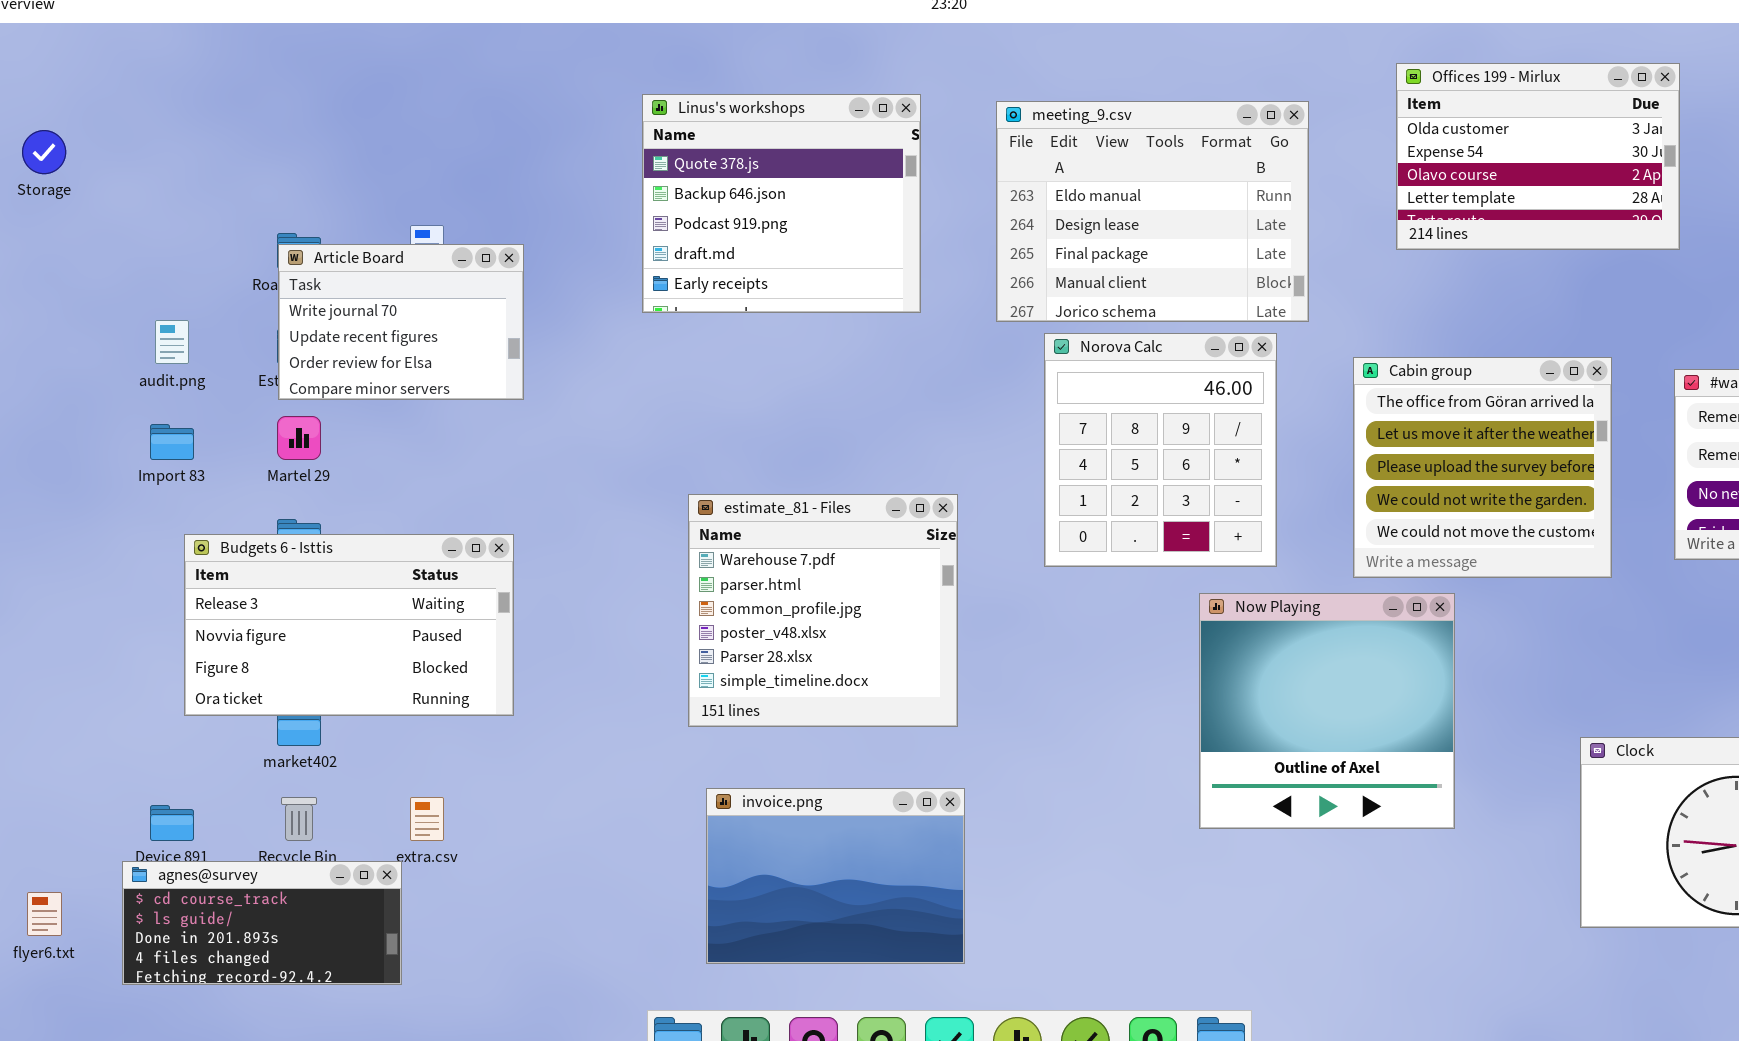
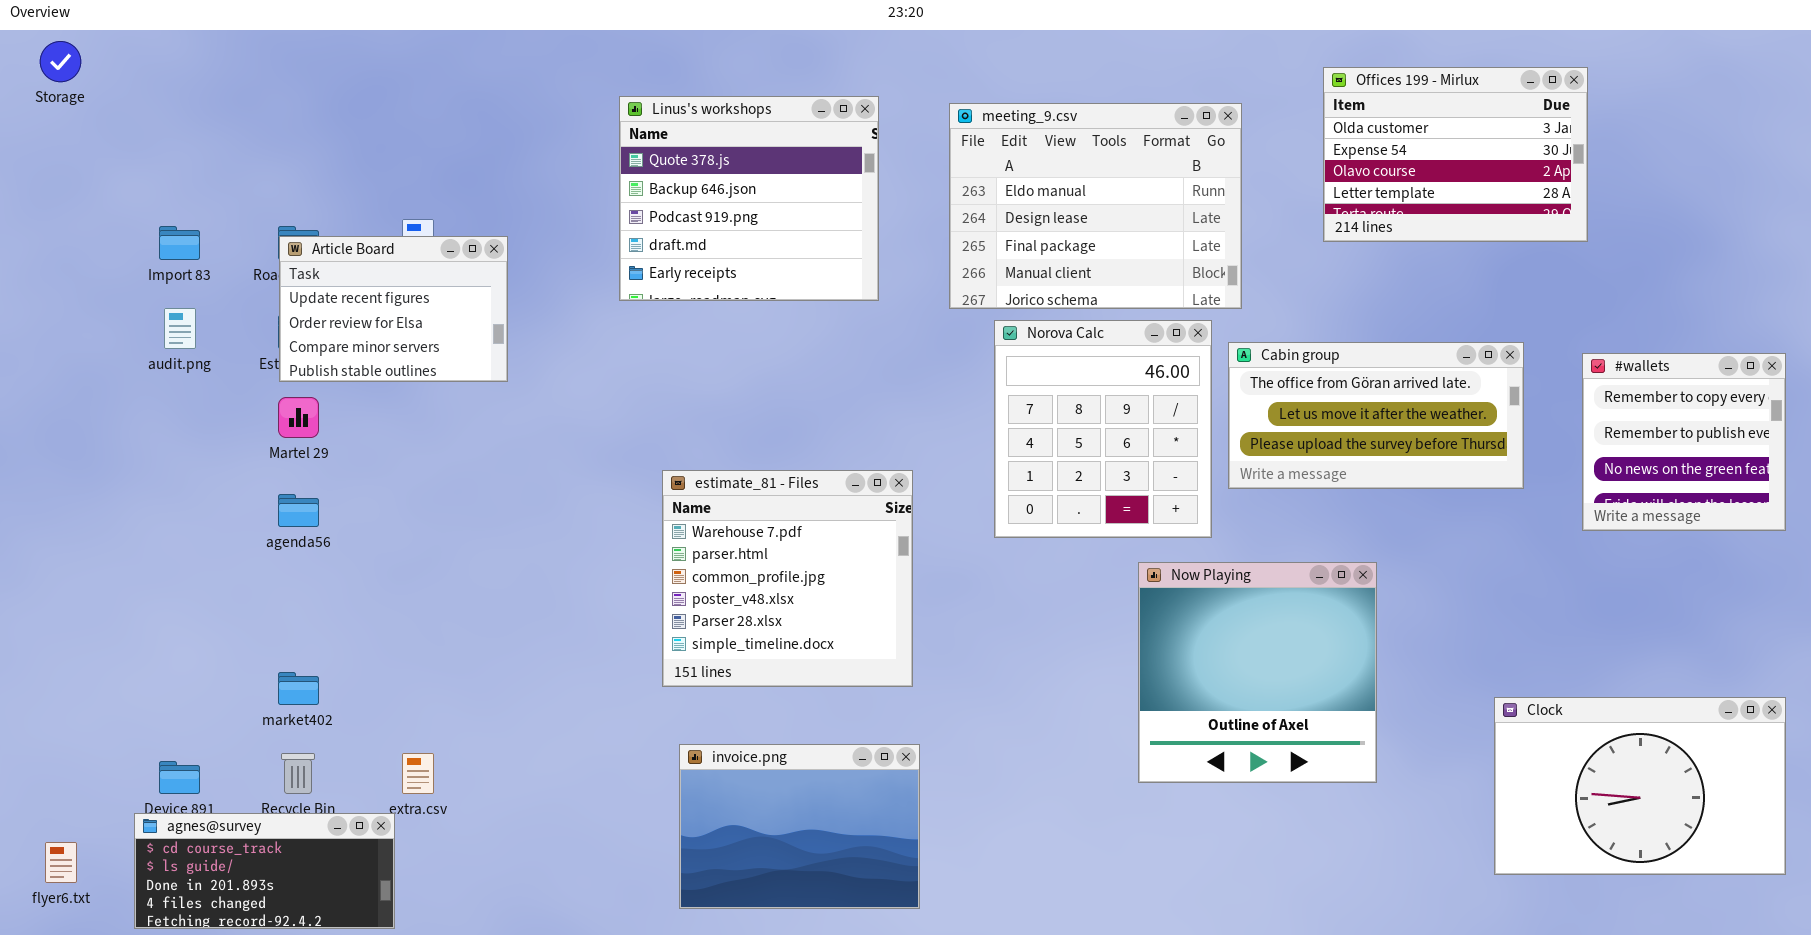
Storage: [22,130,66,174] -> [40,41,81,82], moved
Article Board: [278,244,524,400] -> [279,236,508,382], scrolled down 1 row
Cabin group: [1353,357,1612,578] -> [1228,342,1524,489], resized
Import 83: [150,424,194,460] -> [159,226,200,260], moved
Budgets 6 - Isttis: [184,534,514,716] -> none, closed

